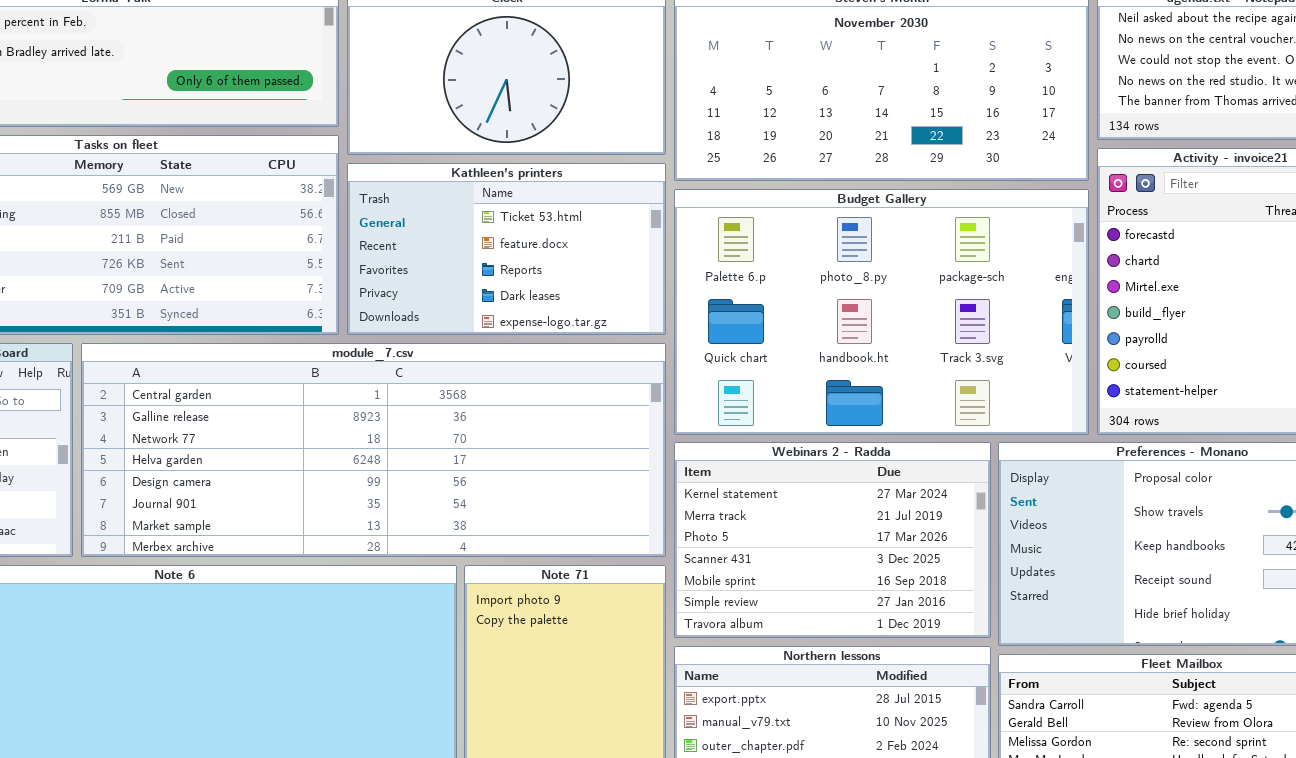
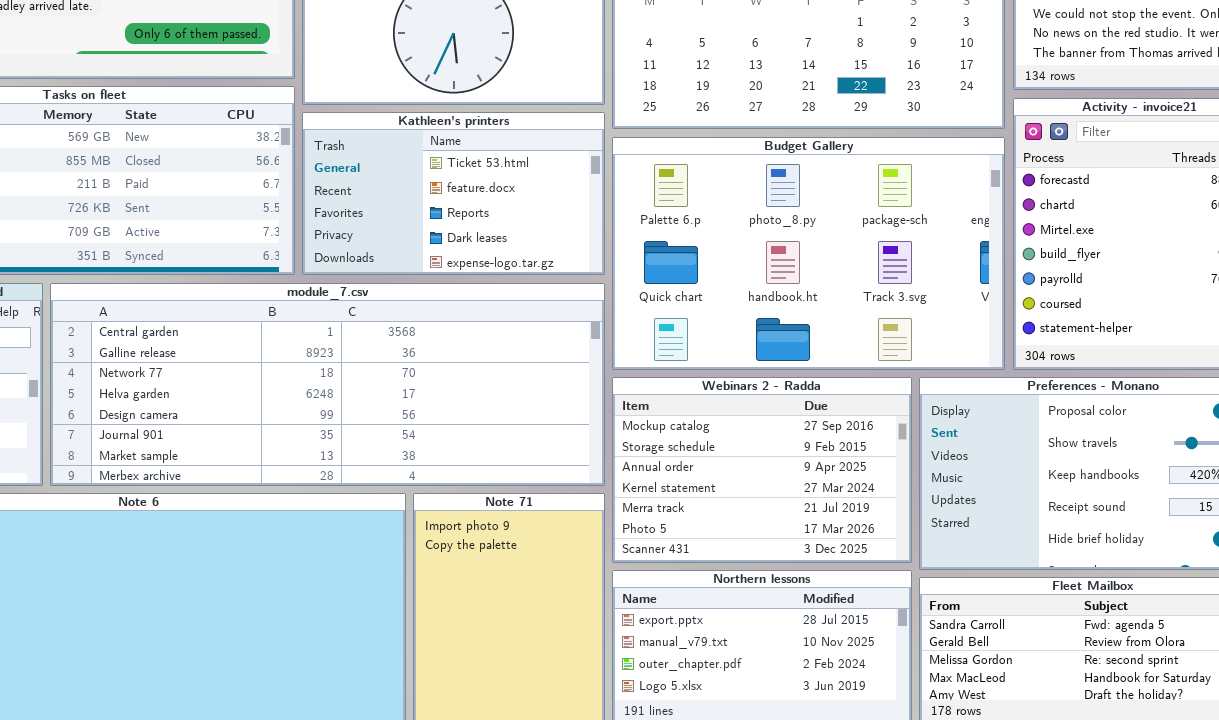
Webinars 2 - Radda: [674,442,991,638] -> [612,377,912,563], scrolled up 3 rows

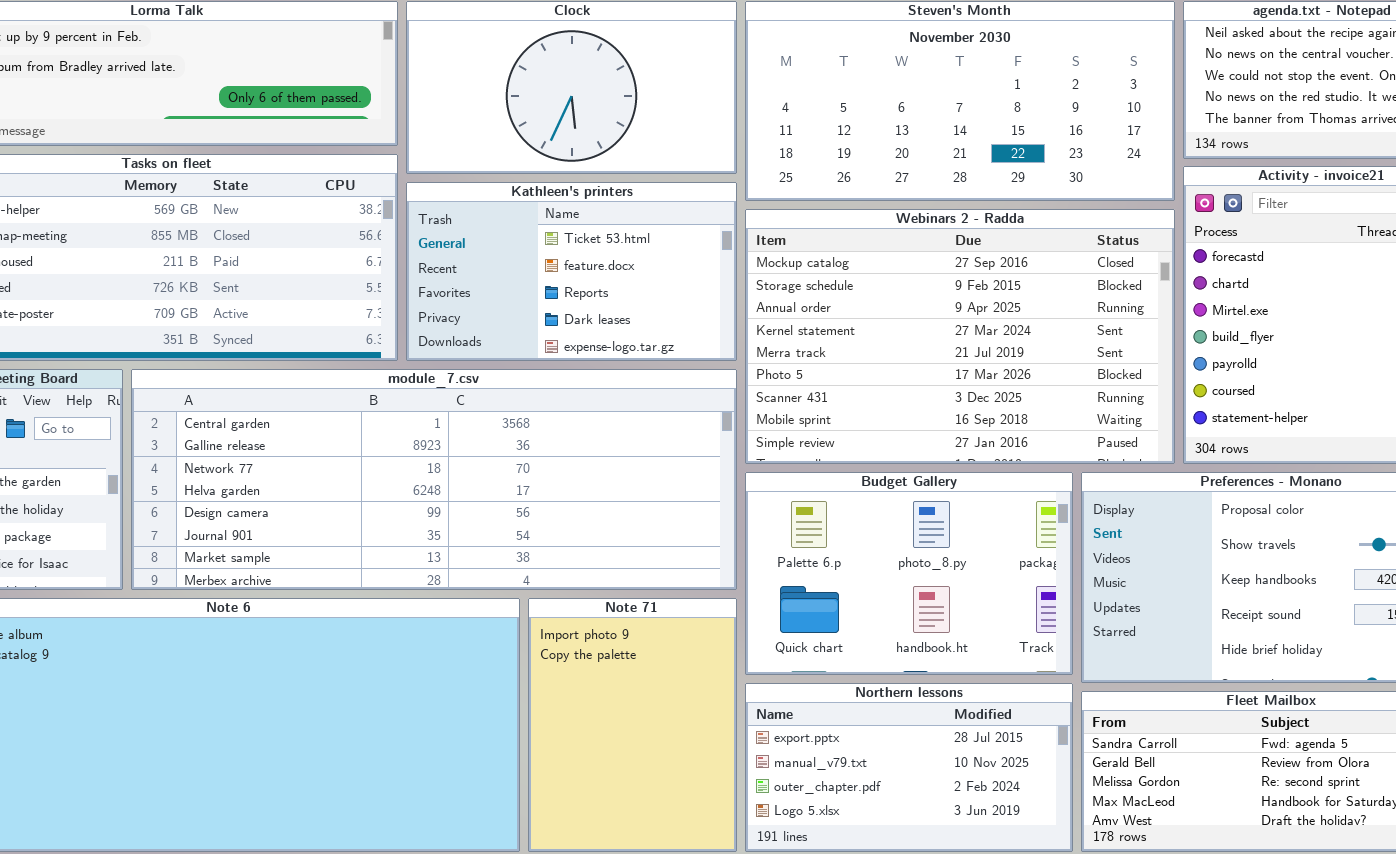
Budget Gallery: [612,137,1005,370] -> [745,472,1073,675], moved, resized
Webinars 2 - Radda: [612,377,912,563] -> [745,209,1175,464], moved, resized

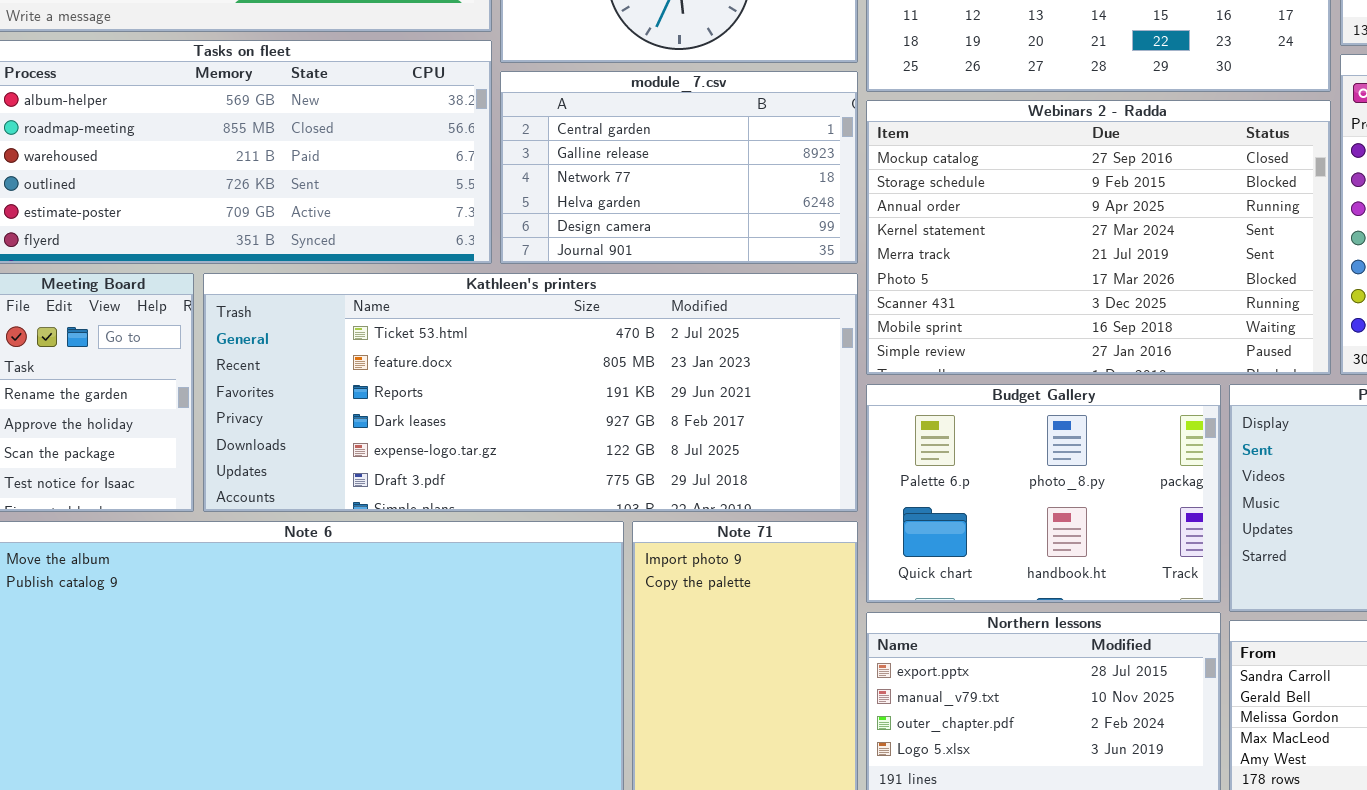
Kathleen's printers: [406,182,737,361] -> [203,273,858,512], moved, resized
module_7.csv: [131,369,737,590] -> [500,71,858,264], moved, resized

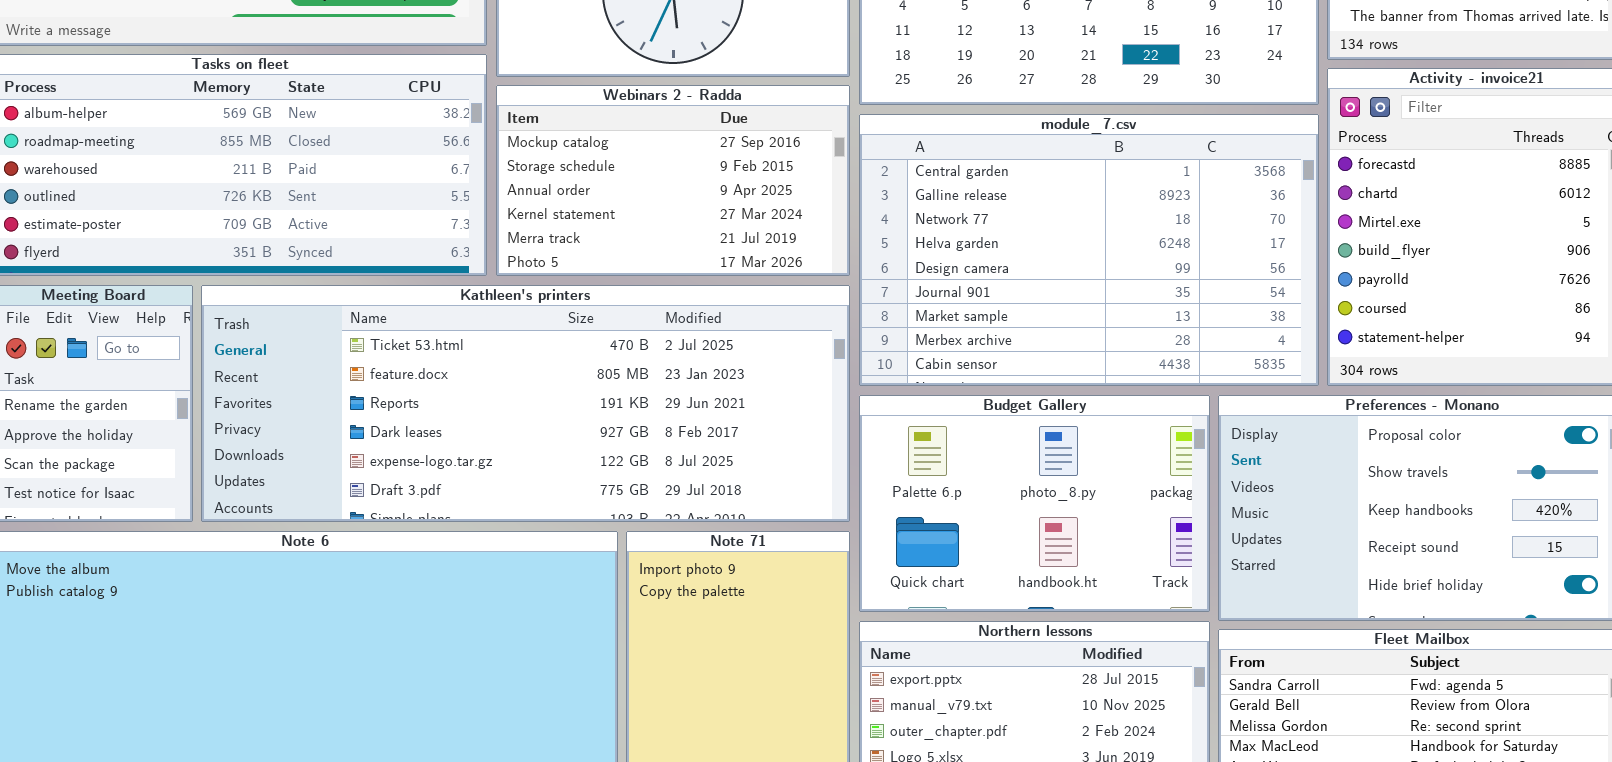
module_7.csv: [500,71,858,264] -> [859,114,1319,386], moved, resized
Webinars 2 - Radda: [866,100,1331,375] -> [496,85,850,276], moved, resized

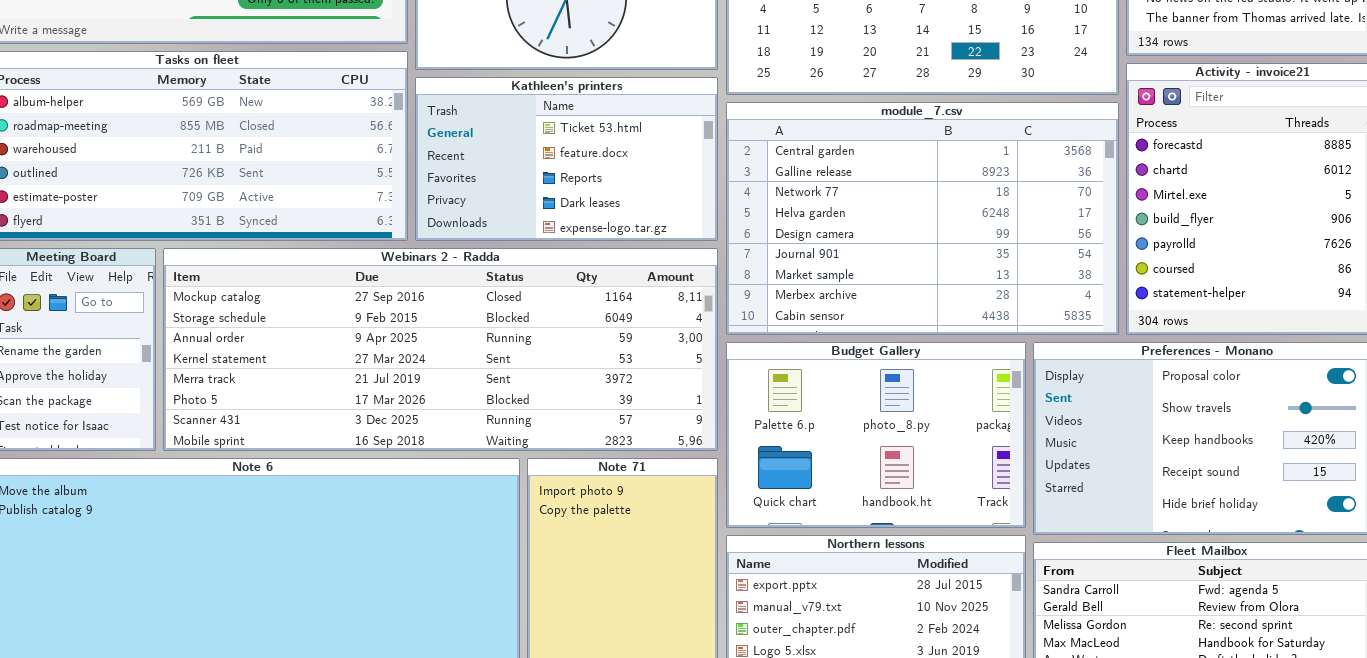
Webinars 2 - Radda: [496,85,850,276] -> [163,248,718,451], moved, resized
Kathleen's printers: [201,285,850,522] -> [415,77,718,241], moved, resized

